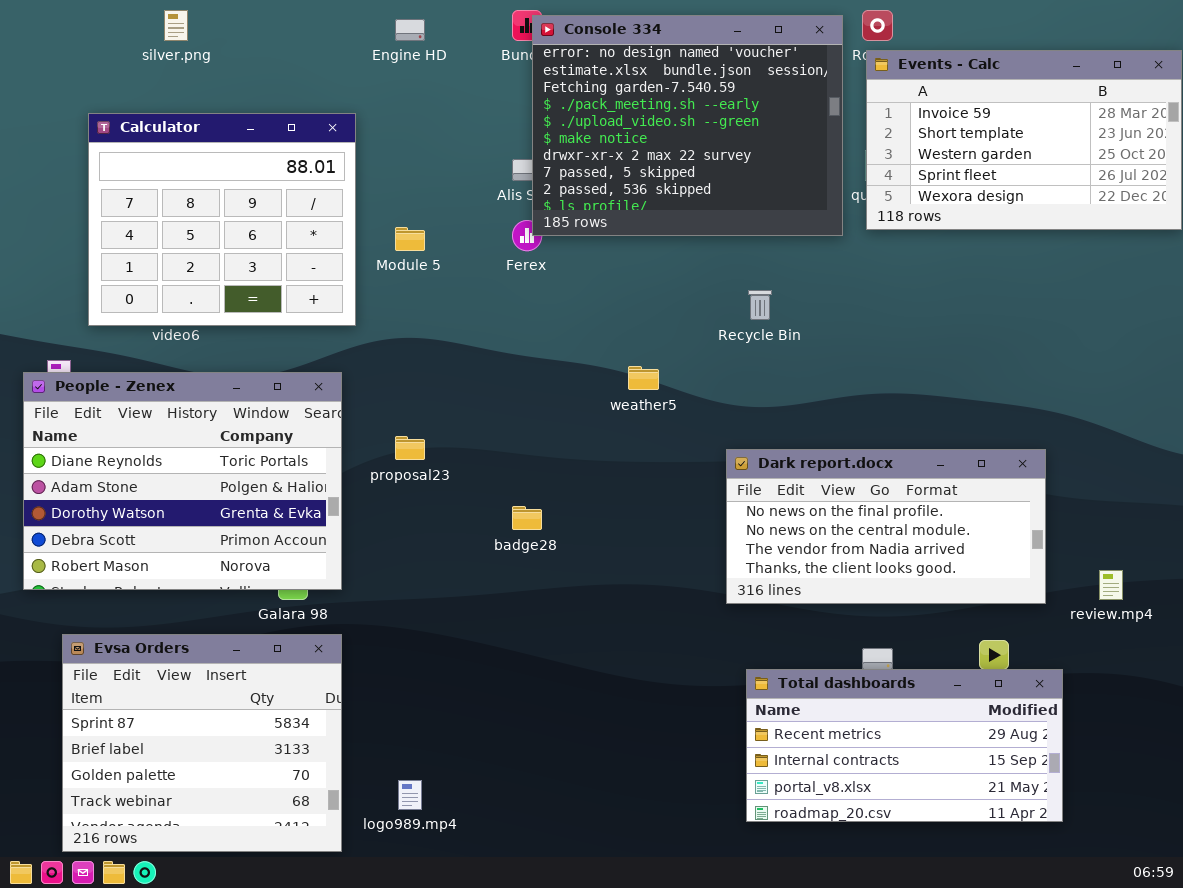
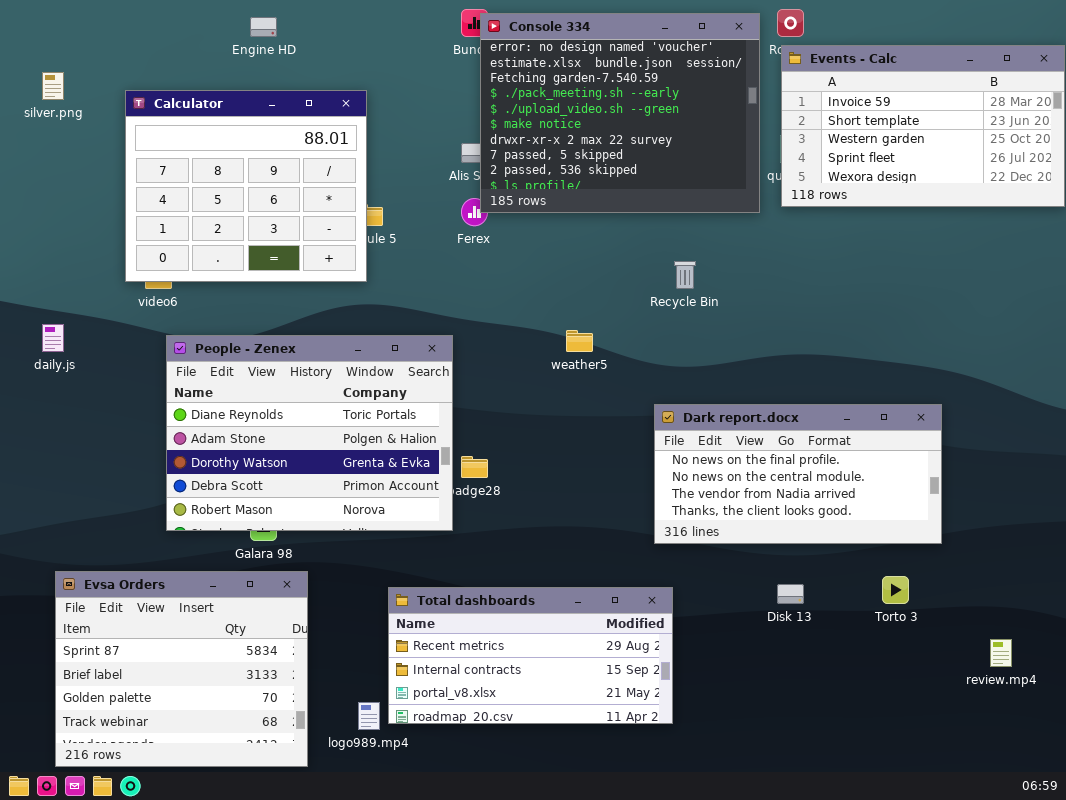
silver.png: [164,10,188,41] -> [42,72,64,100], moved
Engine HD: [395,19,425,41] -> [250,17,277,37], moved
Calculator: [88,113,356,326] -> [125,90,367,282], moved
People - Zenex: [23,372,342,590] -> [166,335,453,531], moved
review.mp4: [1099,570,1123,600] -> [990,639,1012,667], moved
Total dashboards: [746,669,1063,822] -> [388,587,673,724], moved

